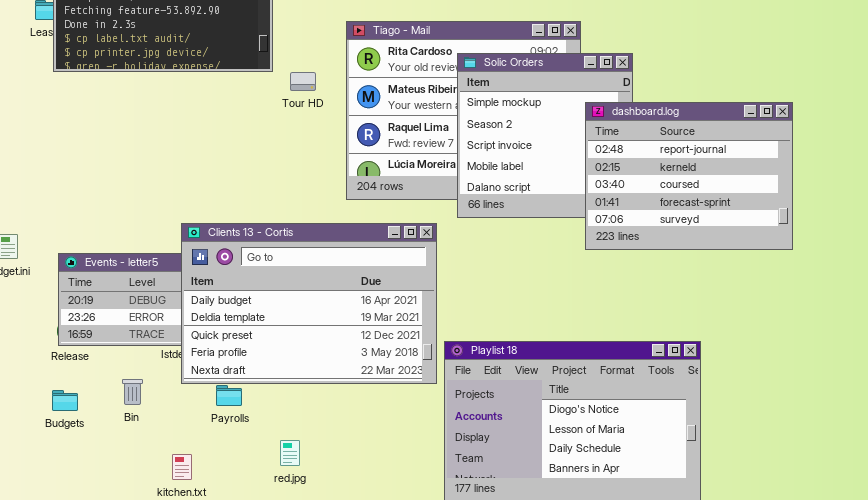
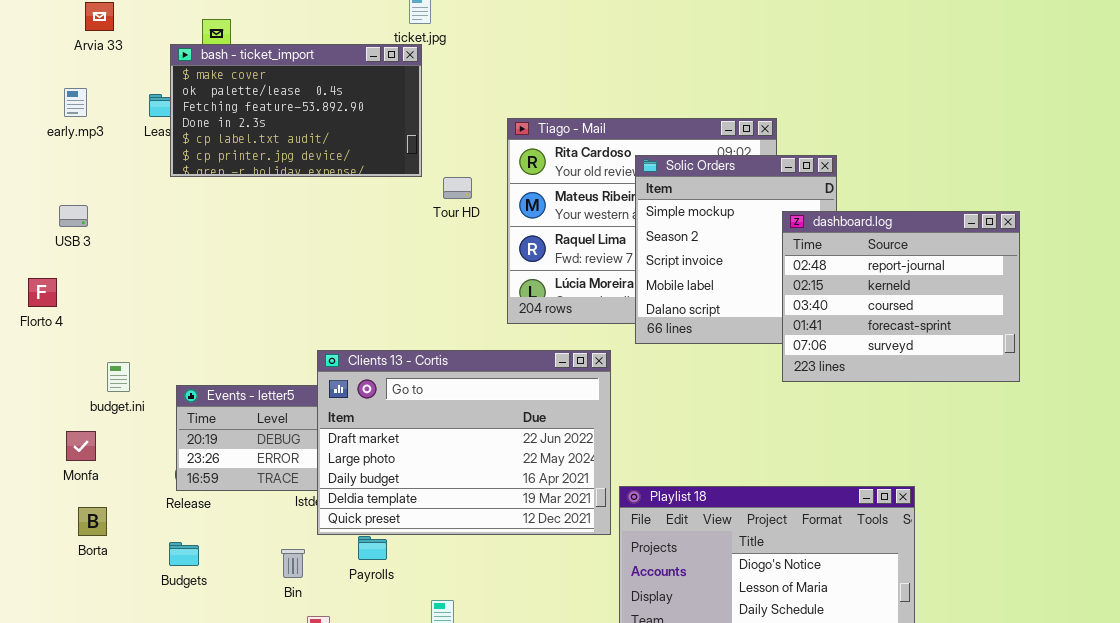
Clients 13 - Cortis: [181,223,437,384] -> [317,350,611,535], scrolled up 2 rows
Bin: [122,379,143,405] -> [281,549,305,578], moved

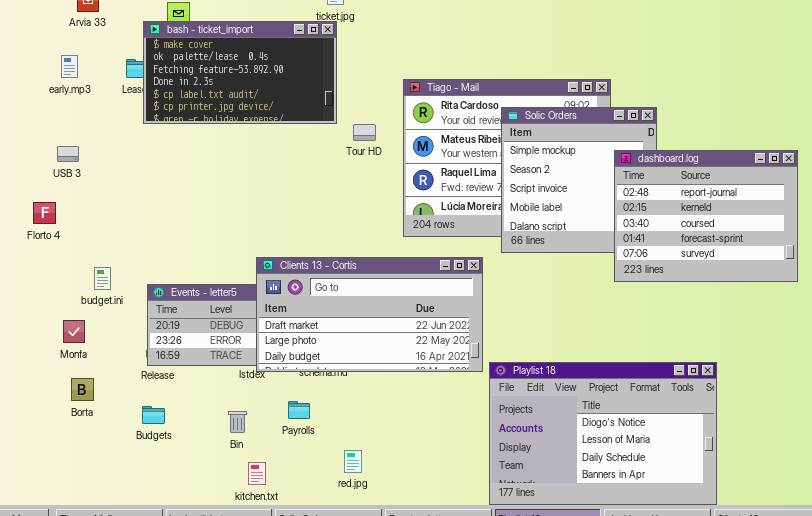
Clients 13 - Cortis: [317,350,611,535] -> [256,257,483,372], resized

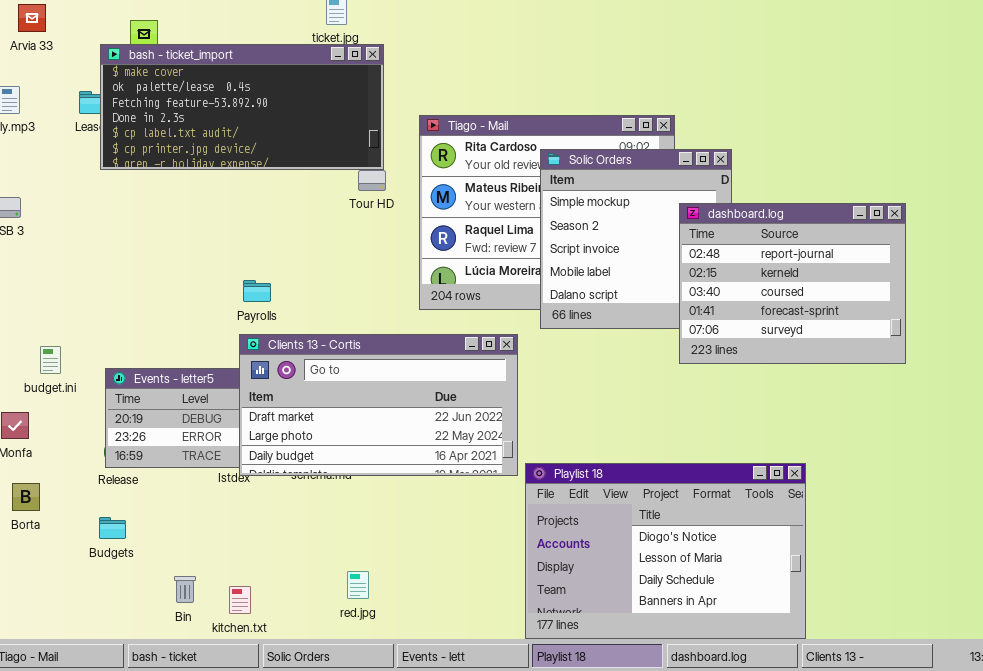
bash - ticket_import: [143,21,337,124] -> [100,44,384,170], resized
Payrolls: [288,401,310,419] -> [243,280,271,302], moved
Bin: [228,411,247,433] -> [174,576,196,603], moved

